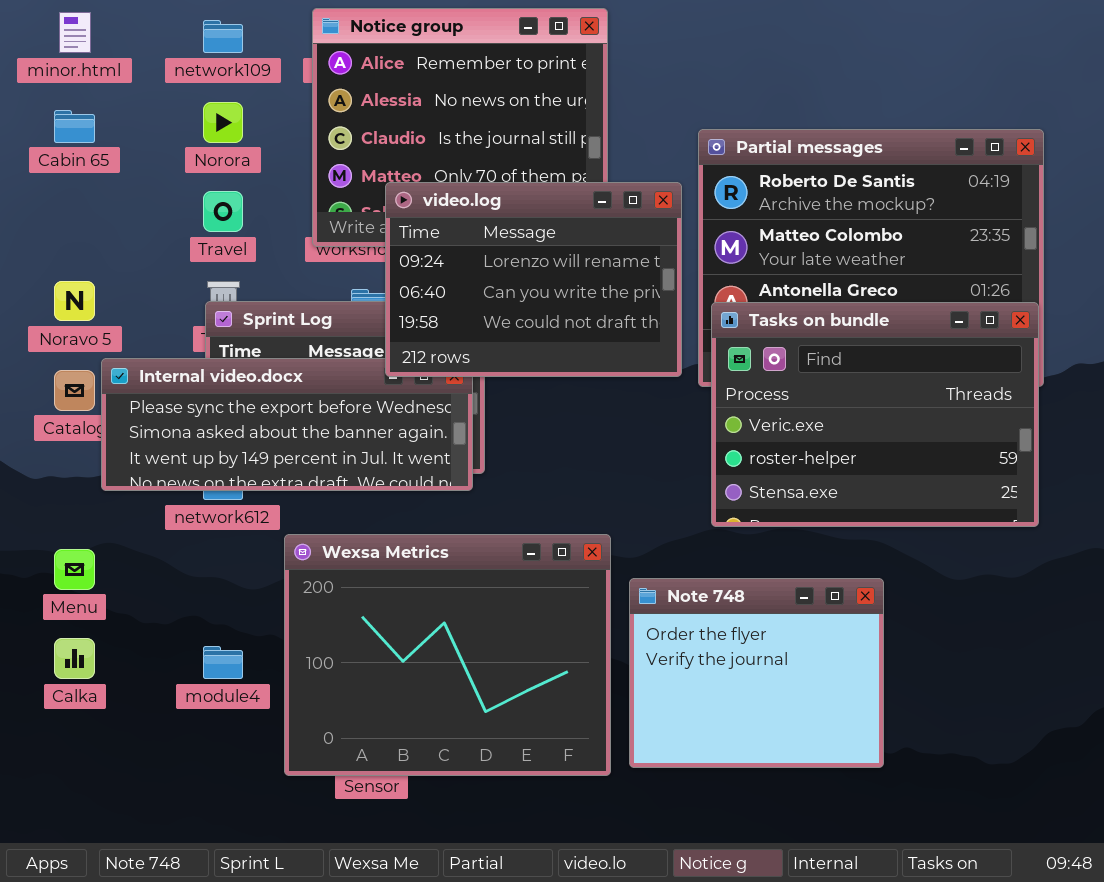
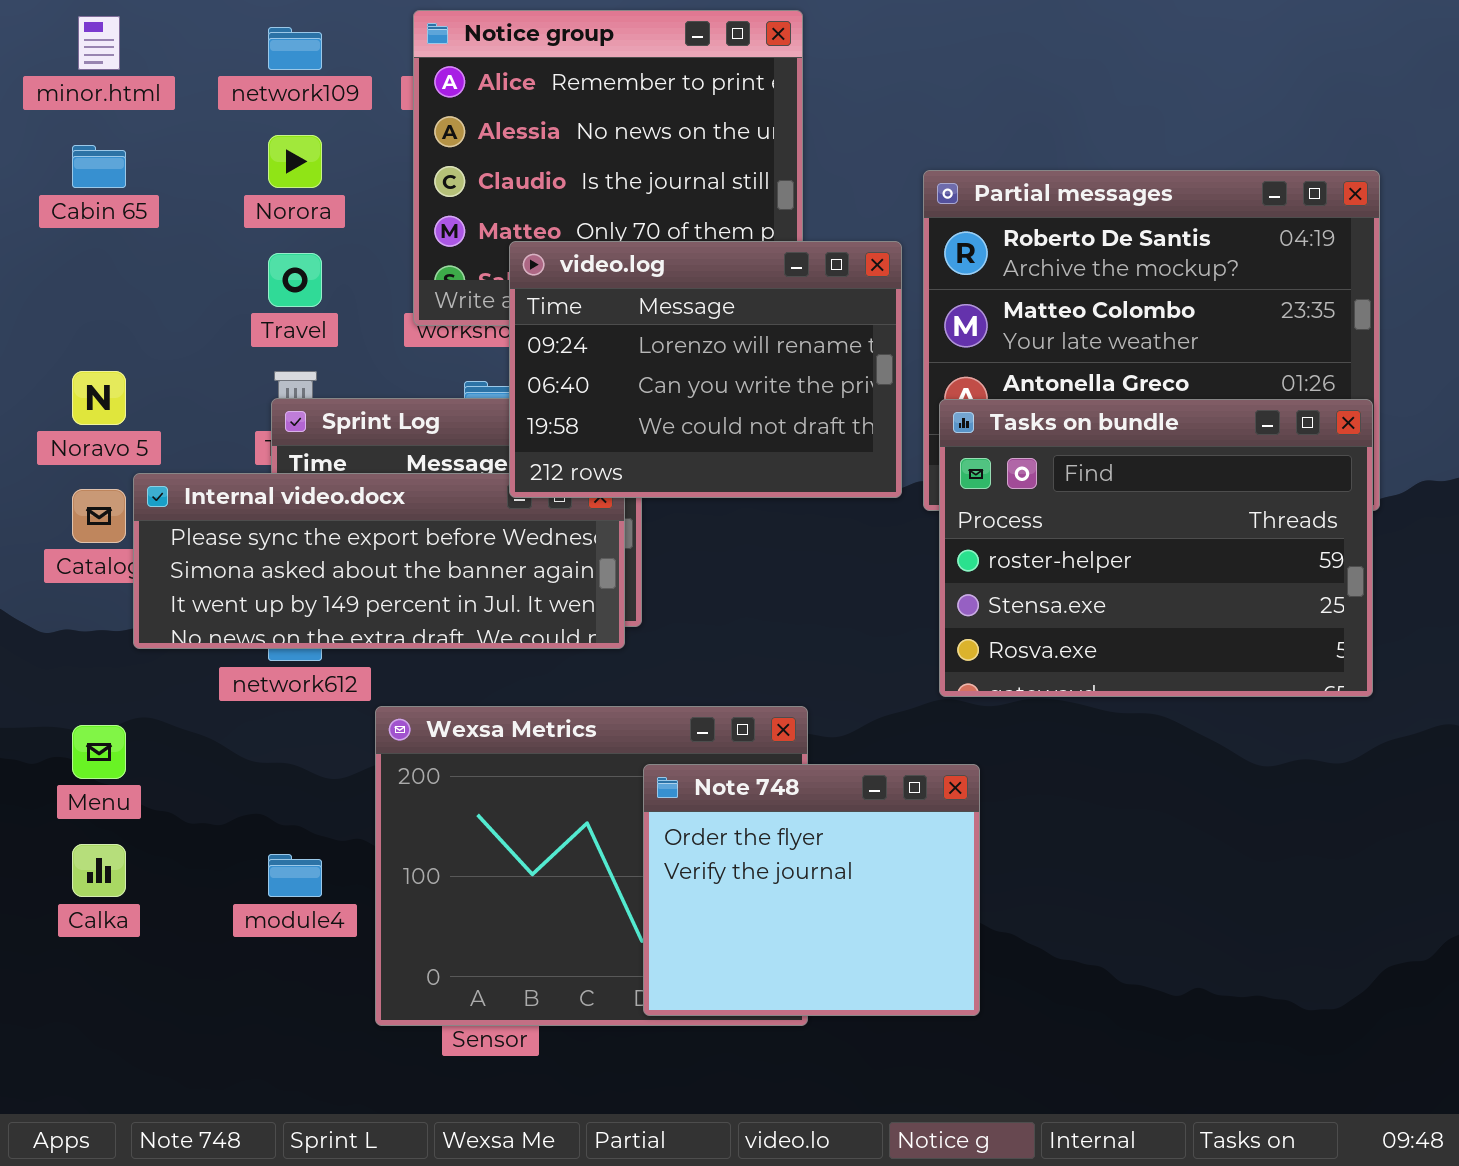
Tasks on bundle: [711,302,1039,527] -> [939,399,1373,697], scrolled down 1 row
Note 748: [629,578,884,768] -> [643,764,980,1016], moved

